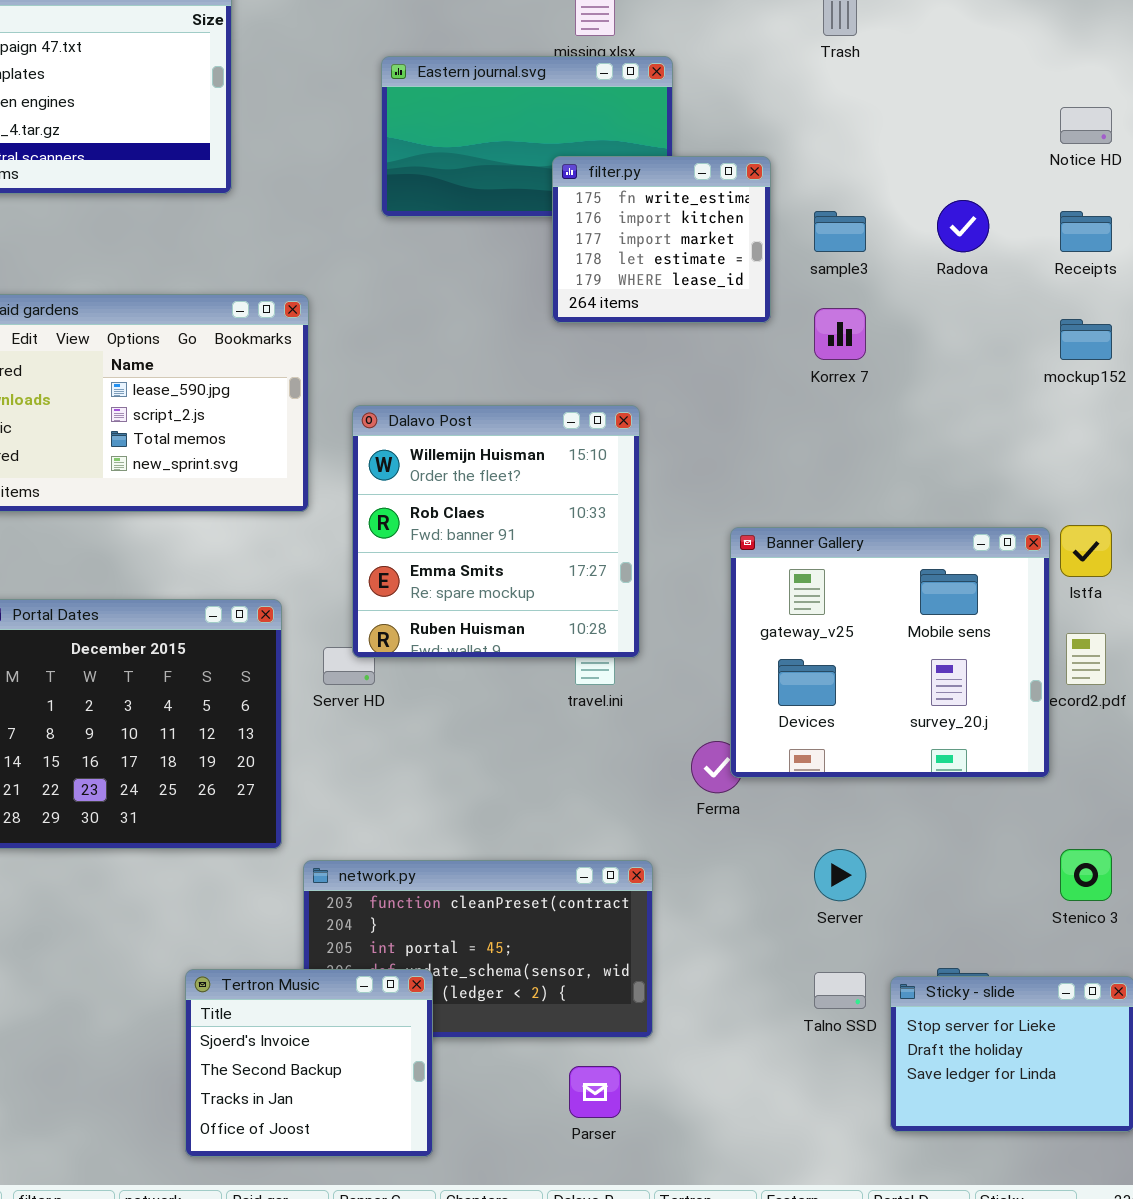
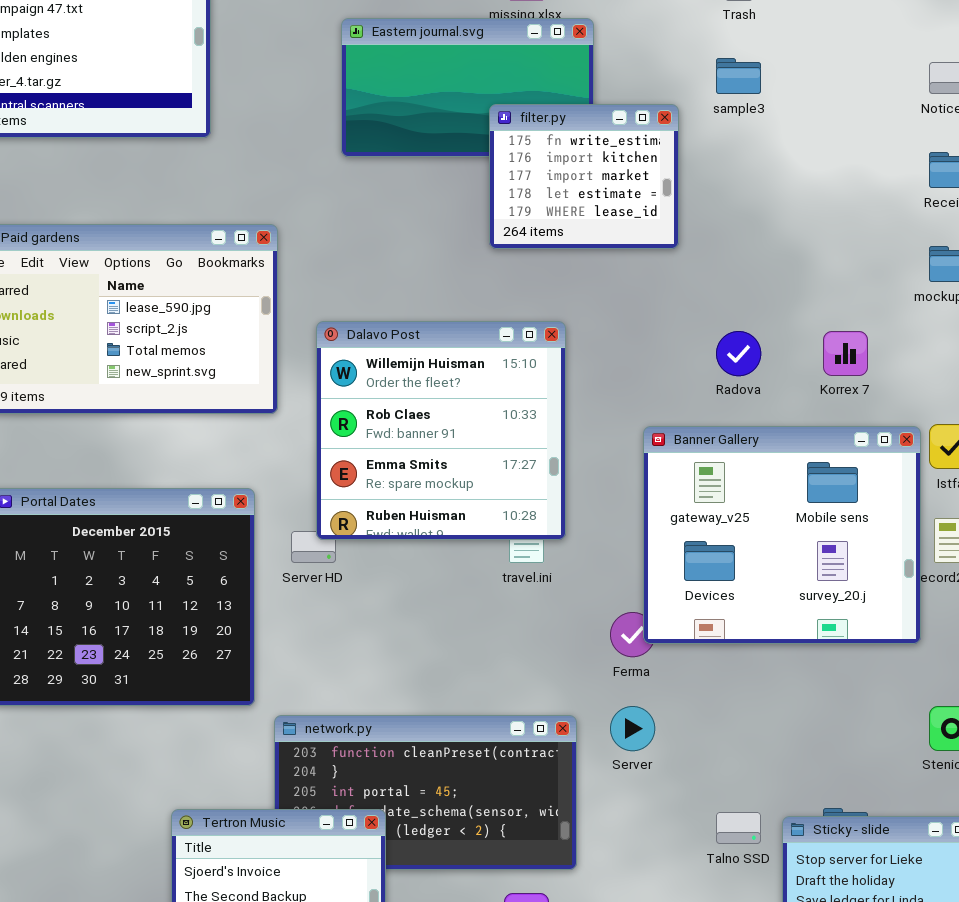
Radova: [937,200,989,252] -> [716,331,761,376], moved
sample3: [814,211,866,252] -> [716,58,761,94], moved
Korrex 7: [814,308,866,360] -> [823,331,868,376], moved
Server: [814,849,866,901] -> [610,706,655,751], moved

